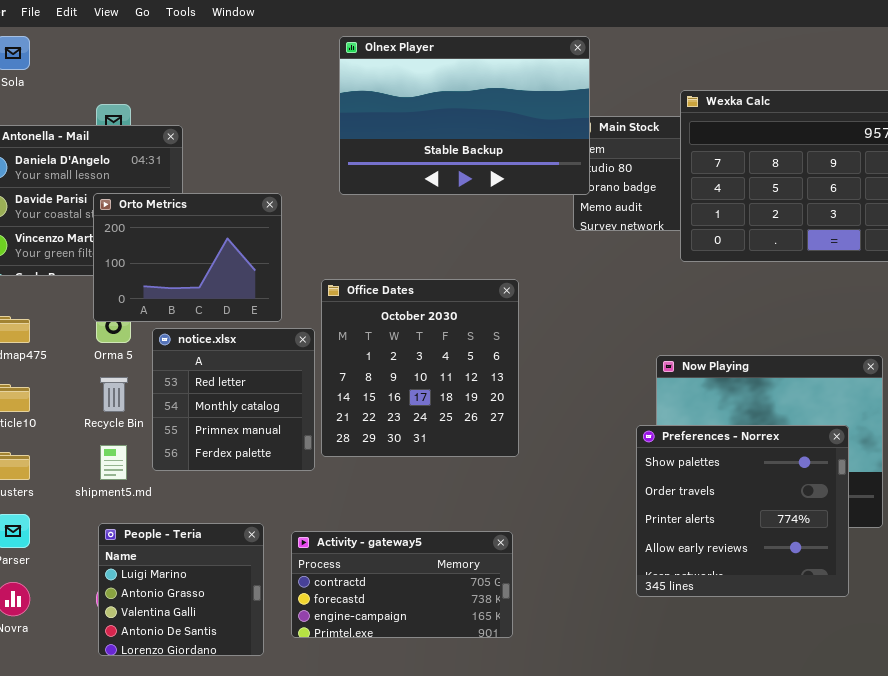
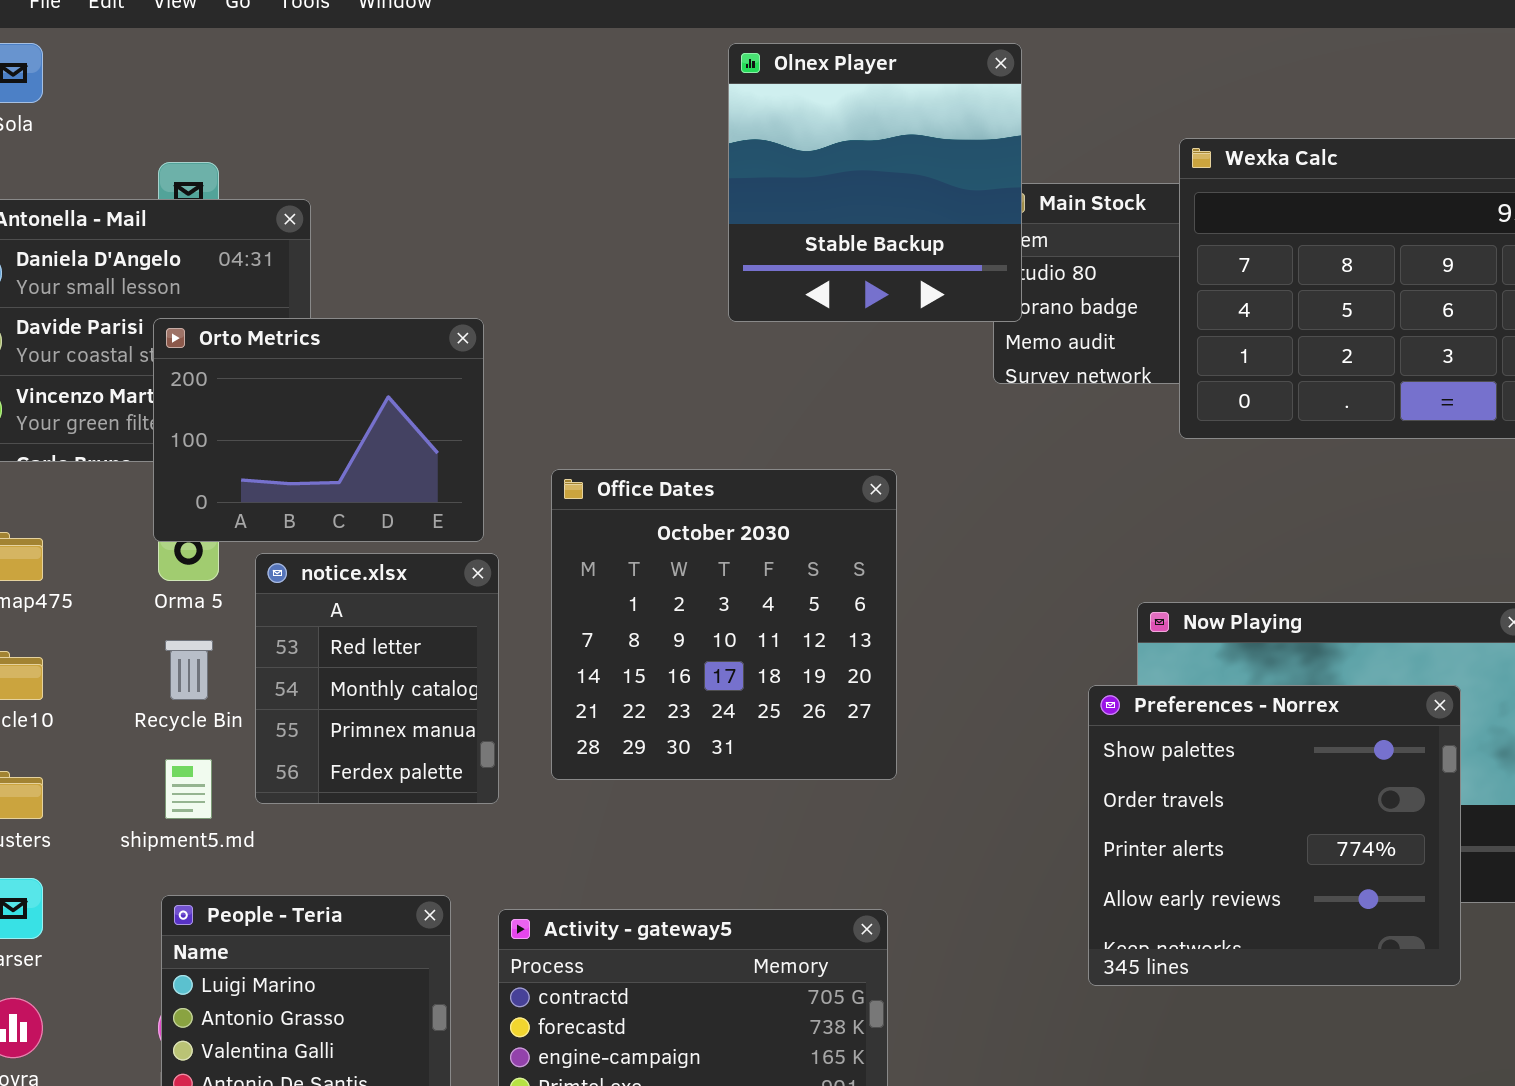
Olnex Player: [339,36,590,195] -> [728,43,1022,322], resized
notice.xlsx: [152,328,315,471] -> [255,553,499,804], resized
Preferences - Norrex: [636,425,849,597] -> [1088,685,1461,986], moved

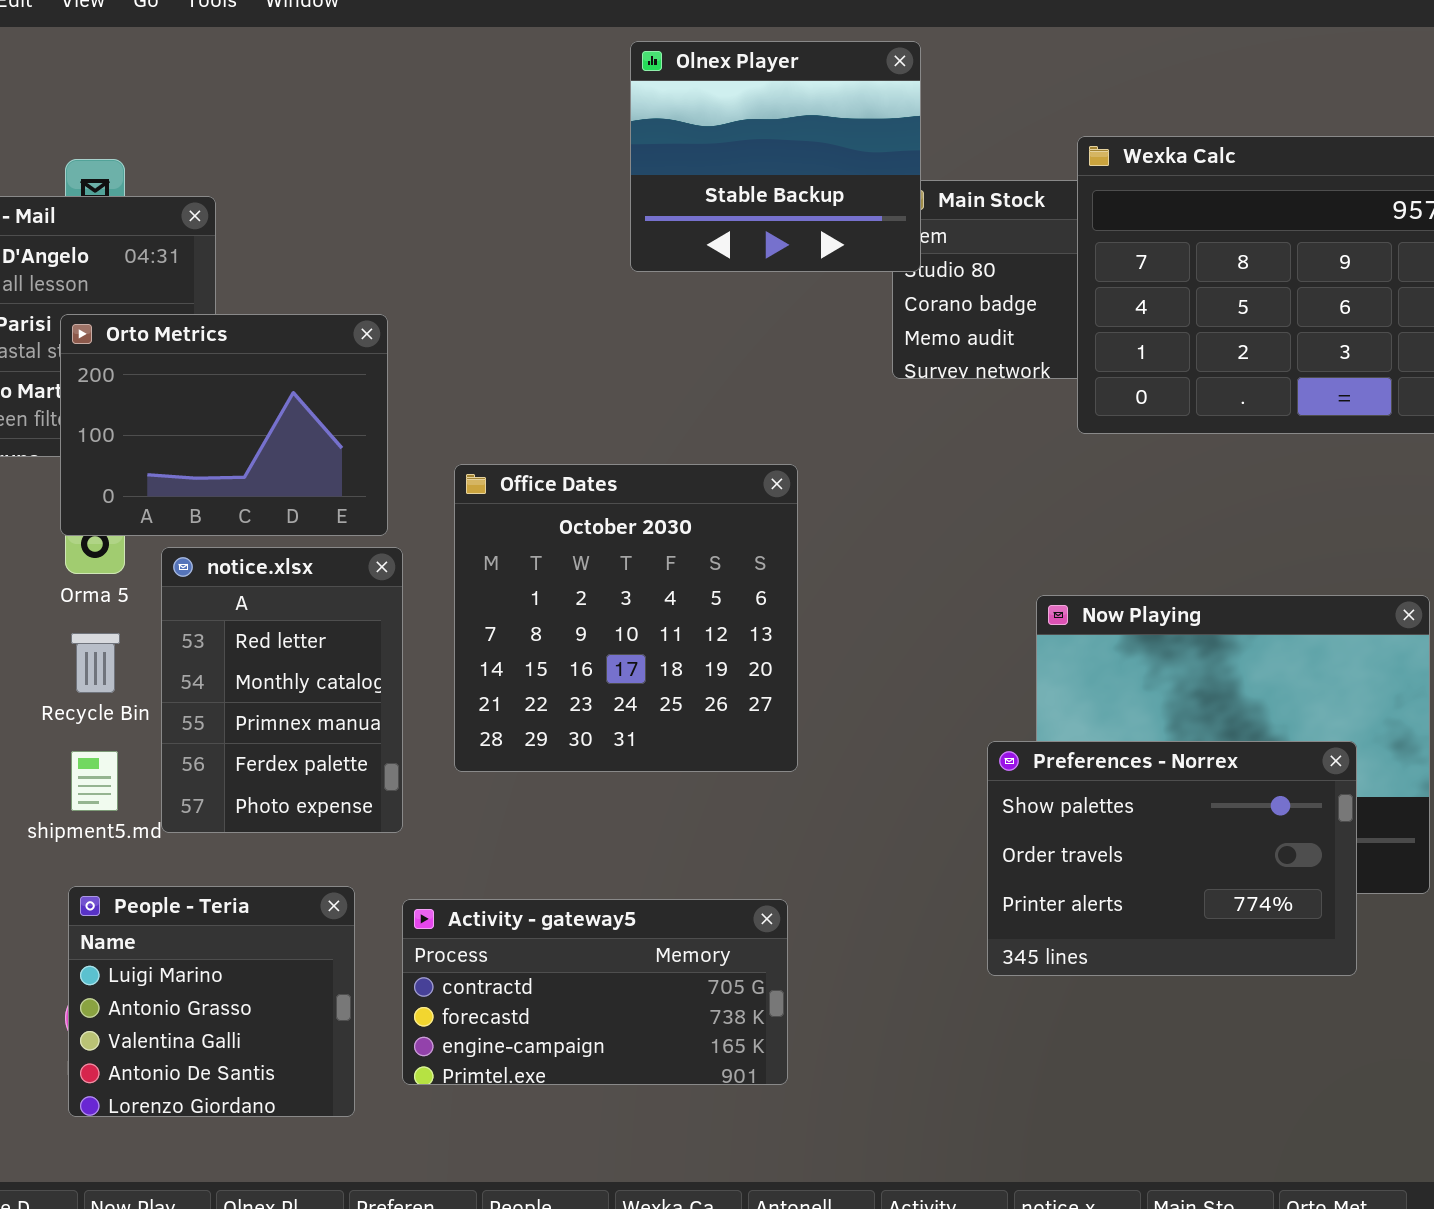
Olnex Player: [728,43,1022,322] -> [630,41,921,272], resized
notice.xlsx: [255,553,499,804] -> [161,547,403,833], resized
Preferences - Norrex: [1088,685,1461,986] -> [987,741,1357,976], resized

